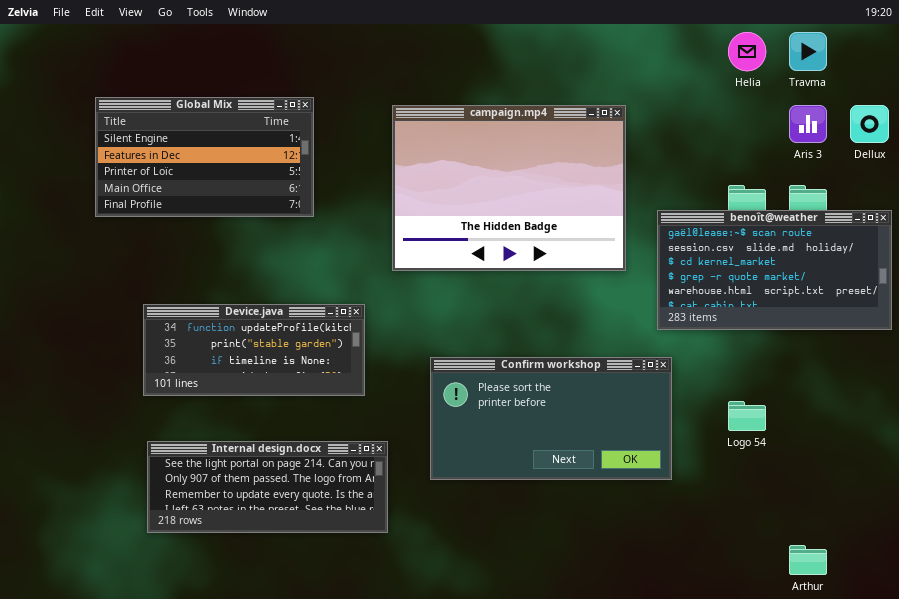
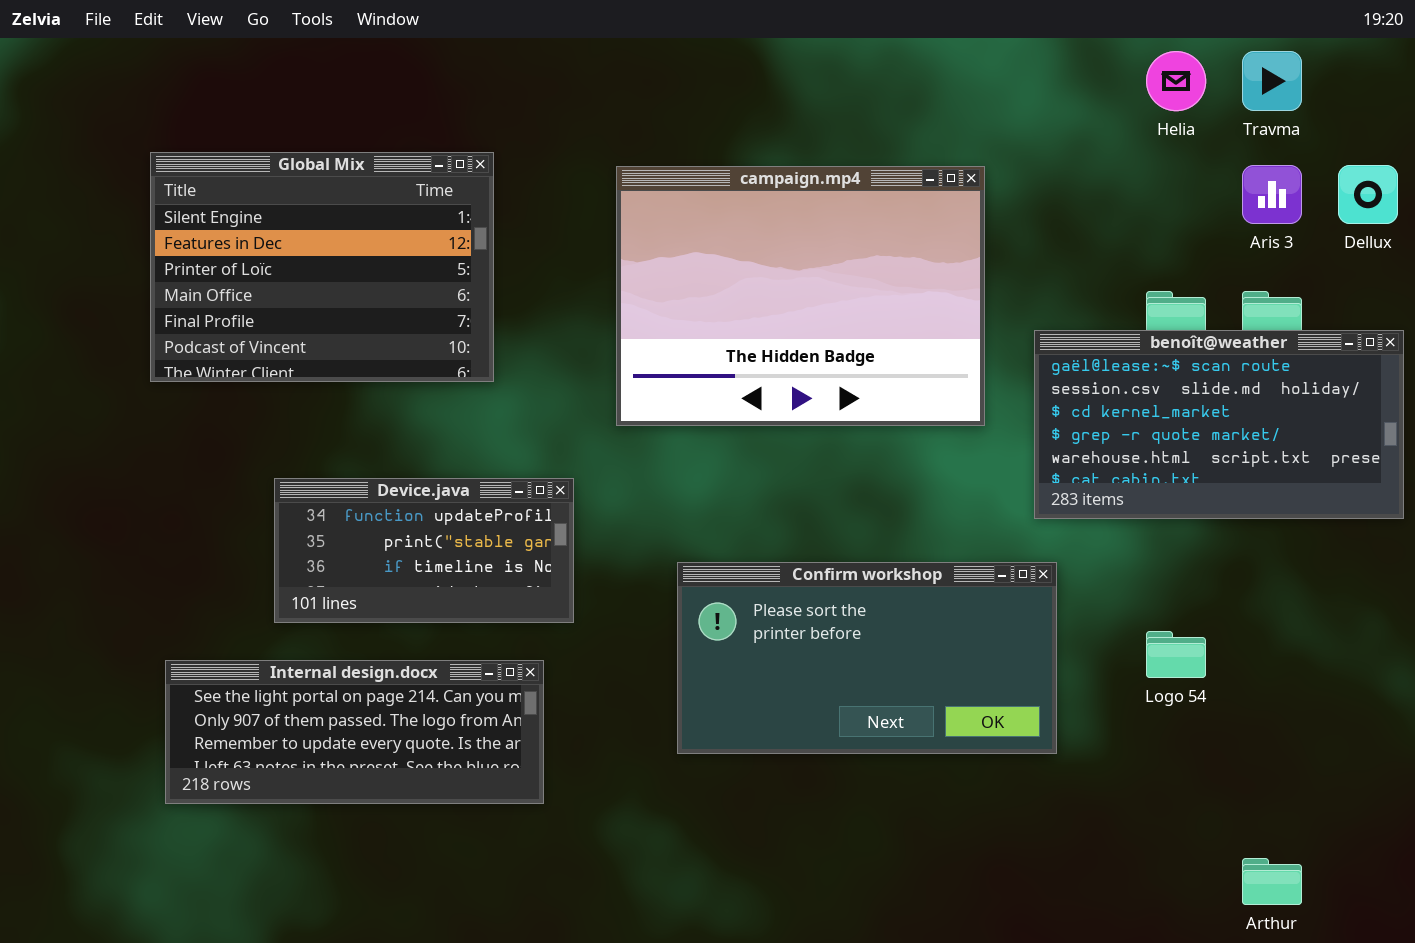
Global Mix: [95,97,314,217] -> [150,152,494,382], resized
Device.java: [143,304,365,396] -> [274,478,574,623], resized
Internal design.docx: [147,441,388,533] -> [165,660,544,804], moved

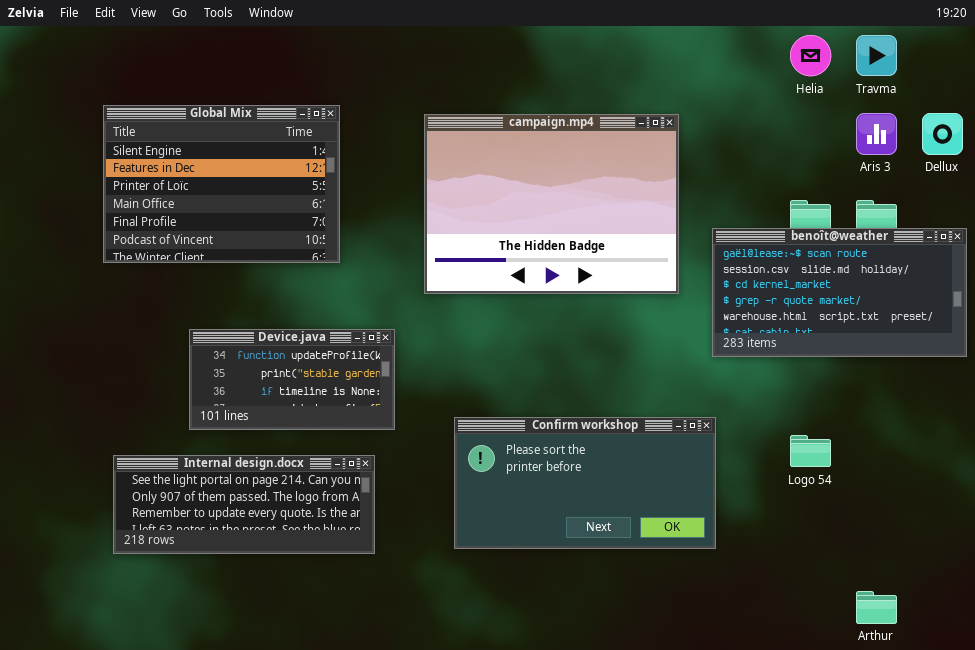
Confirm workshop: [677,562,1057,754] -> [454,417,716,549], moved

